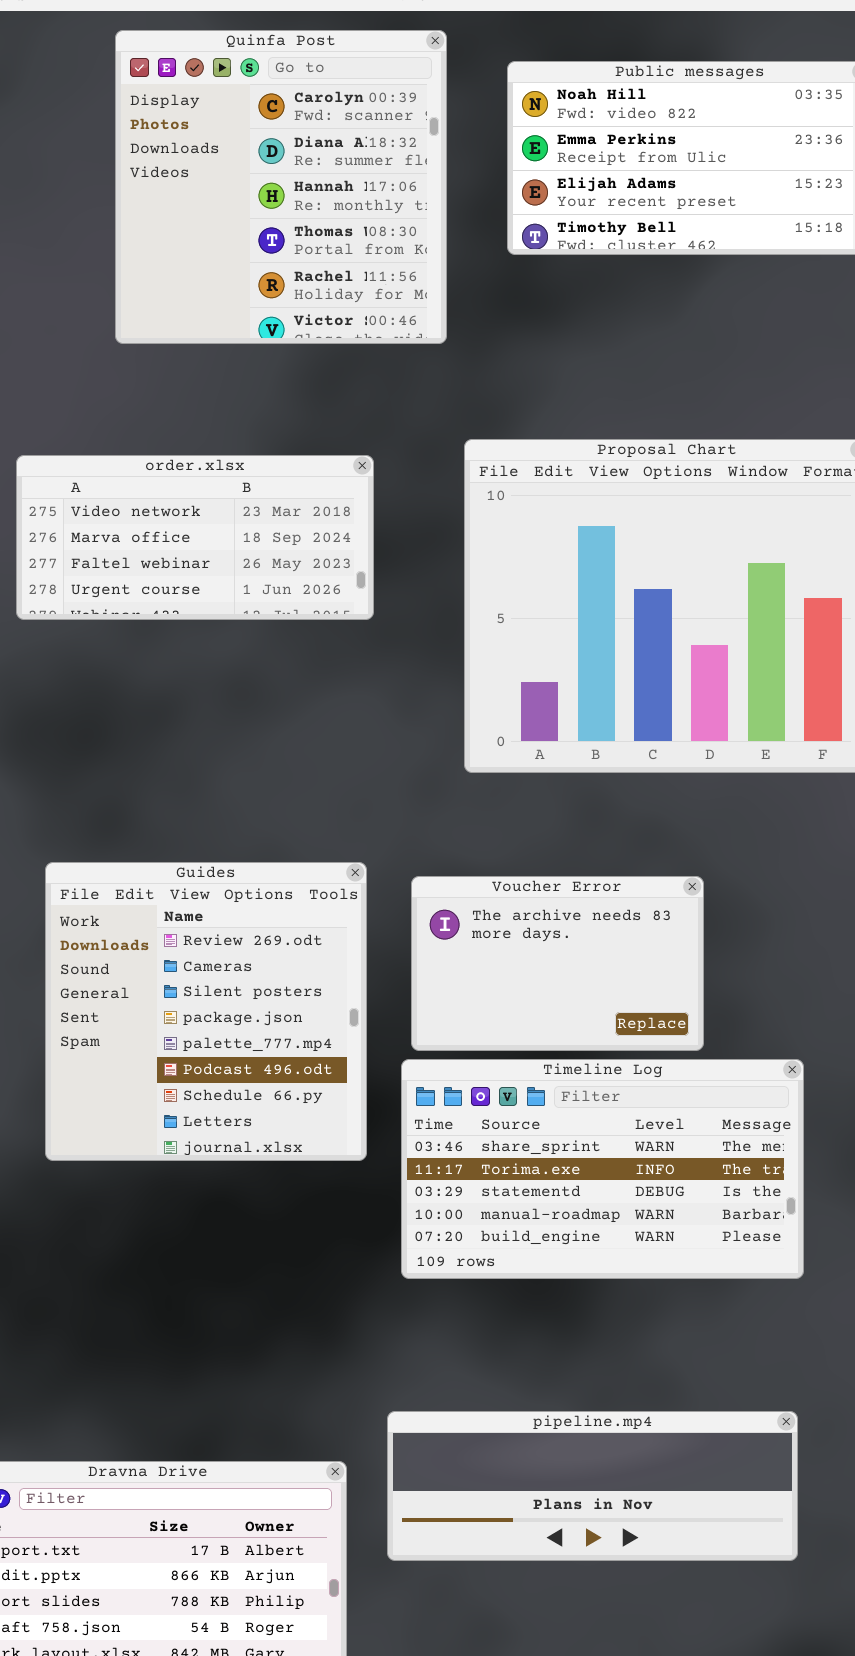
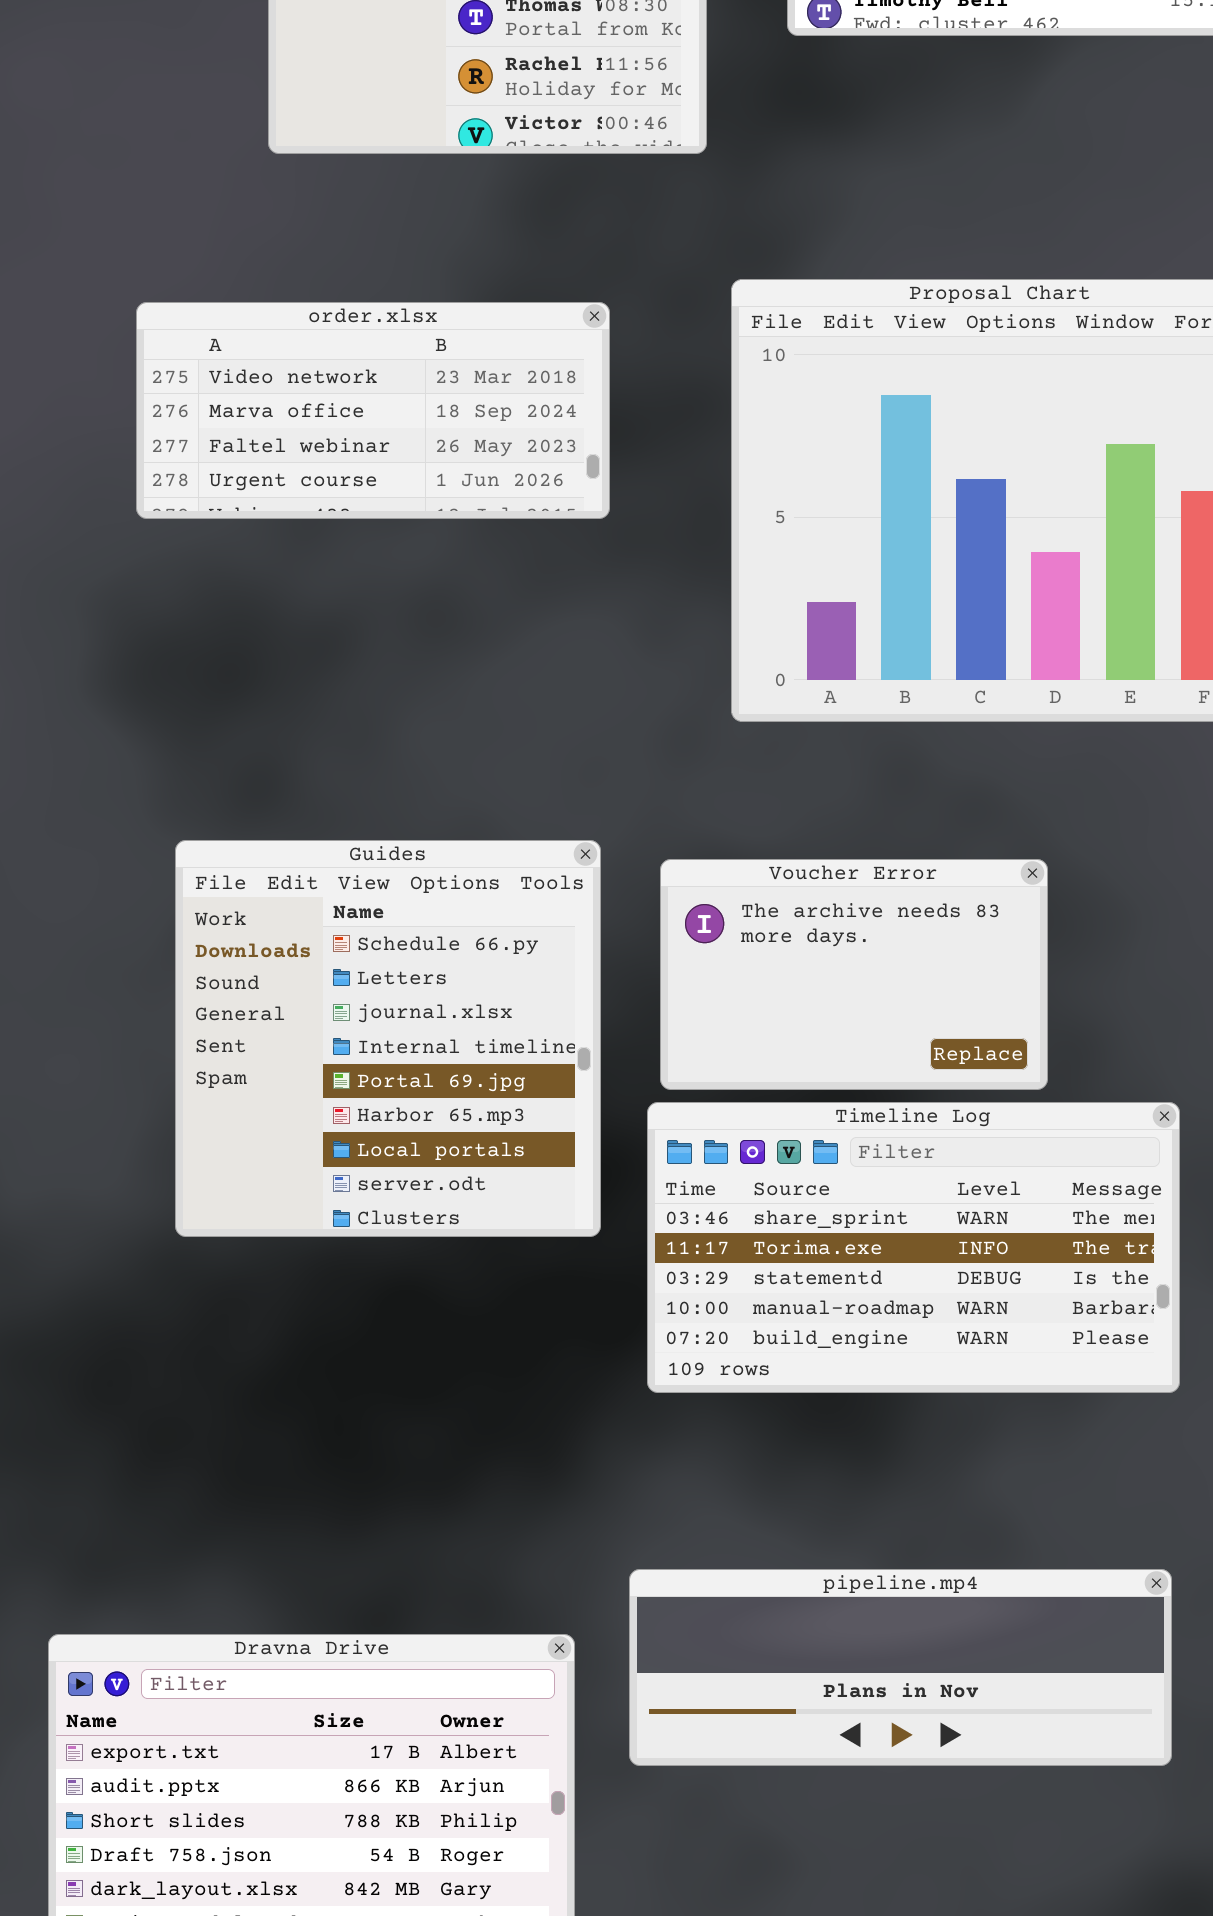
Guides: [45,862,367,1161] -> [175,840,601,1237], scrolled down 6 rows

